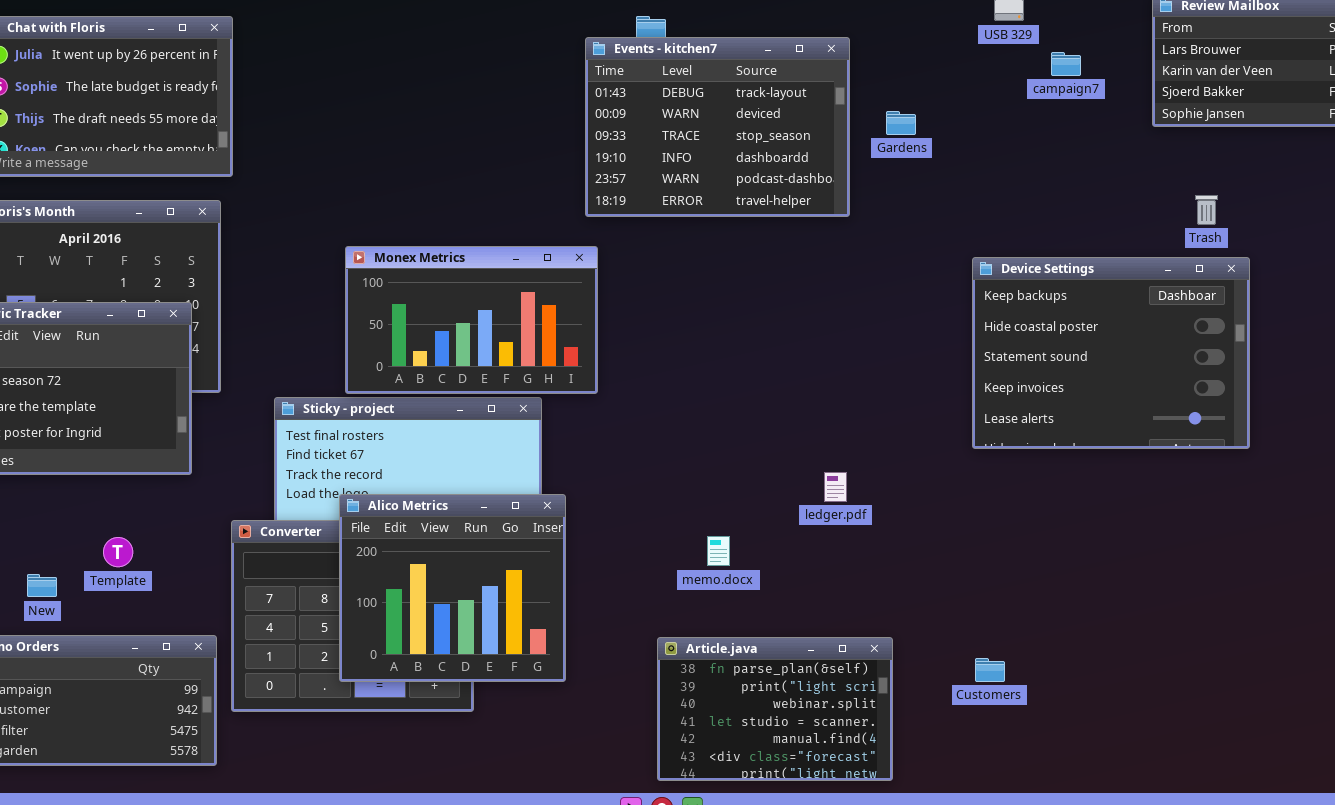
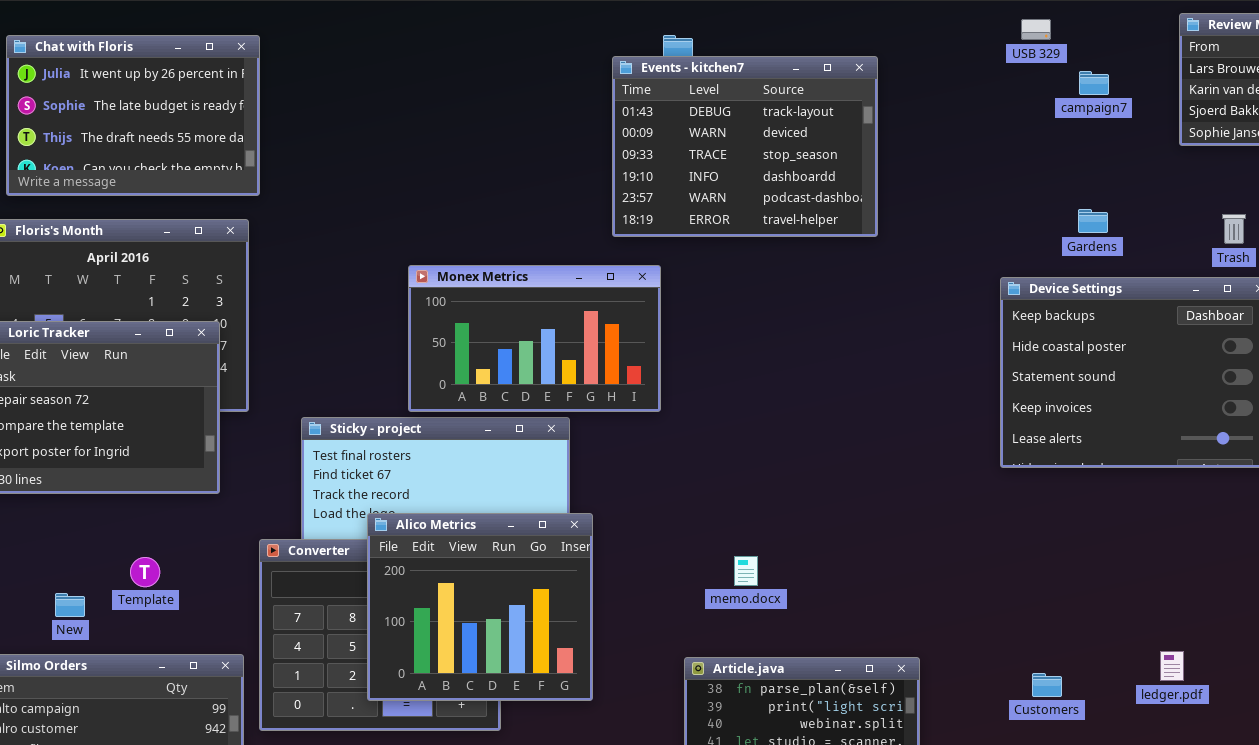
Gardens: [886,111,916,135] -> [1078,209,1108,233], moved
Monex Metrics: [345,246,598,394] -> [408,265,661,412], moved
ledger.pdf: [824,472,847,502] -> [1160,651,1184,681], moved
Customers: [975,658,1005,682] -> [1032,673,1062,697], moved

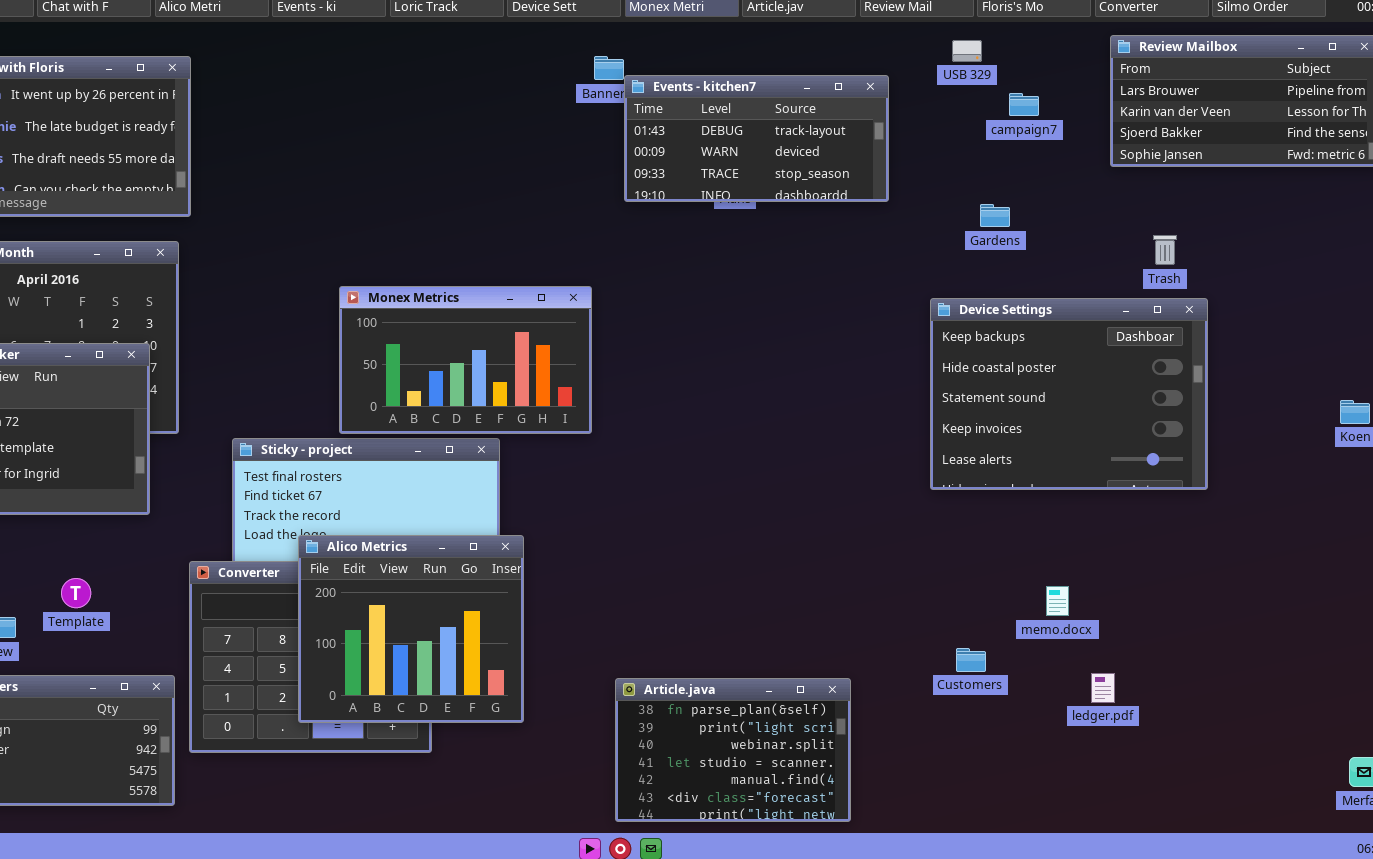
Events - kitchen7: [612,56,878,237] -> [624,75,889,202], moved, resized
Gardens: [1078,209,1108,233] -> [980,204,1010,227], moved
memo.docx: [734,556,758,586] -> [1046,586,1069,616], moved
Customers: [1032,673,1062,697] -> [956,648,986,672], moved

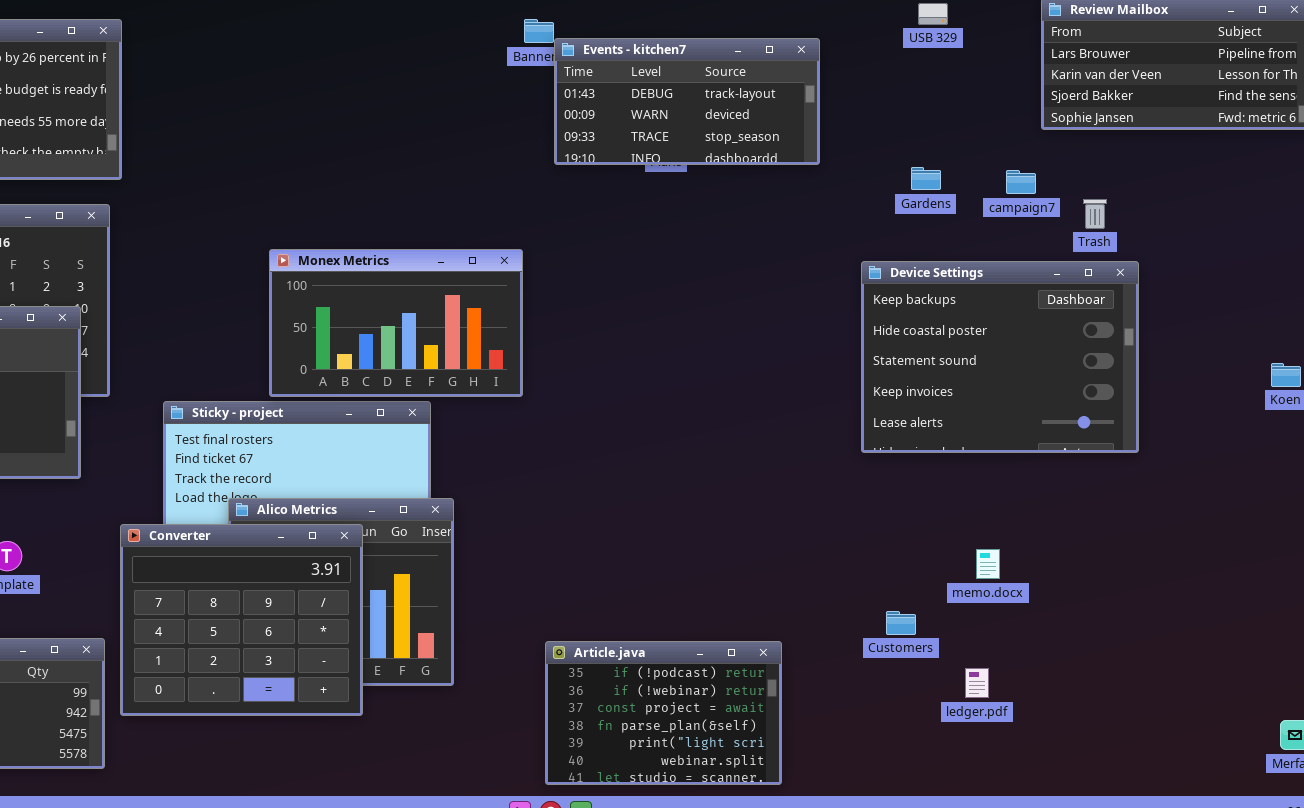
USB 329: [952,40,982,62] -> [918,3,948,25], moved
campaign7: [1009,93,1039,116] -> [1006,170,1036,194], moved
Converter: [189,561,432,753] -> [120,524,363,716], raised
ledger.pdf: [1091,673,1115,703] -> [965,668,989,698], moved
Article.java: [615,678,851,822] -> [545,641,782,785], scrolled up 3 rows

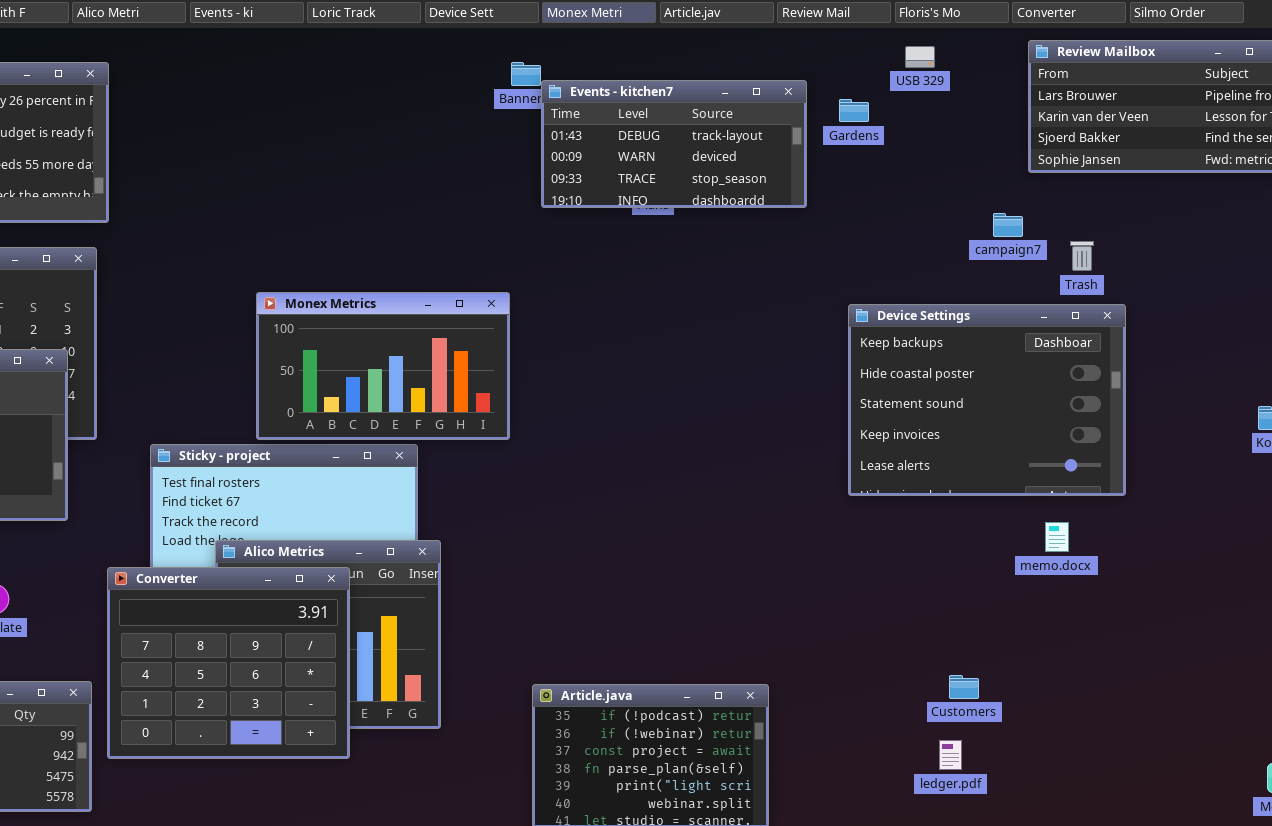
Gardens: [911,167,941,190] -> [839,99,869,122], moved
memo.docx: [976,549,1000,579] -> [1045,522,1069,552], moved
Customers: [886,611,916,635] -> [949,675,979,699], moved
ledger.pdf: [965,668,989,698] -> [939,740,962,770], moved

